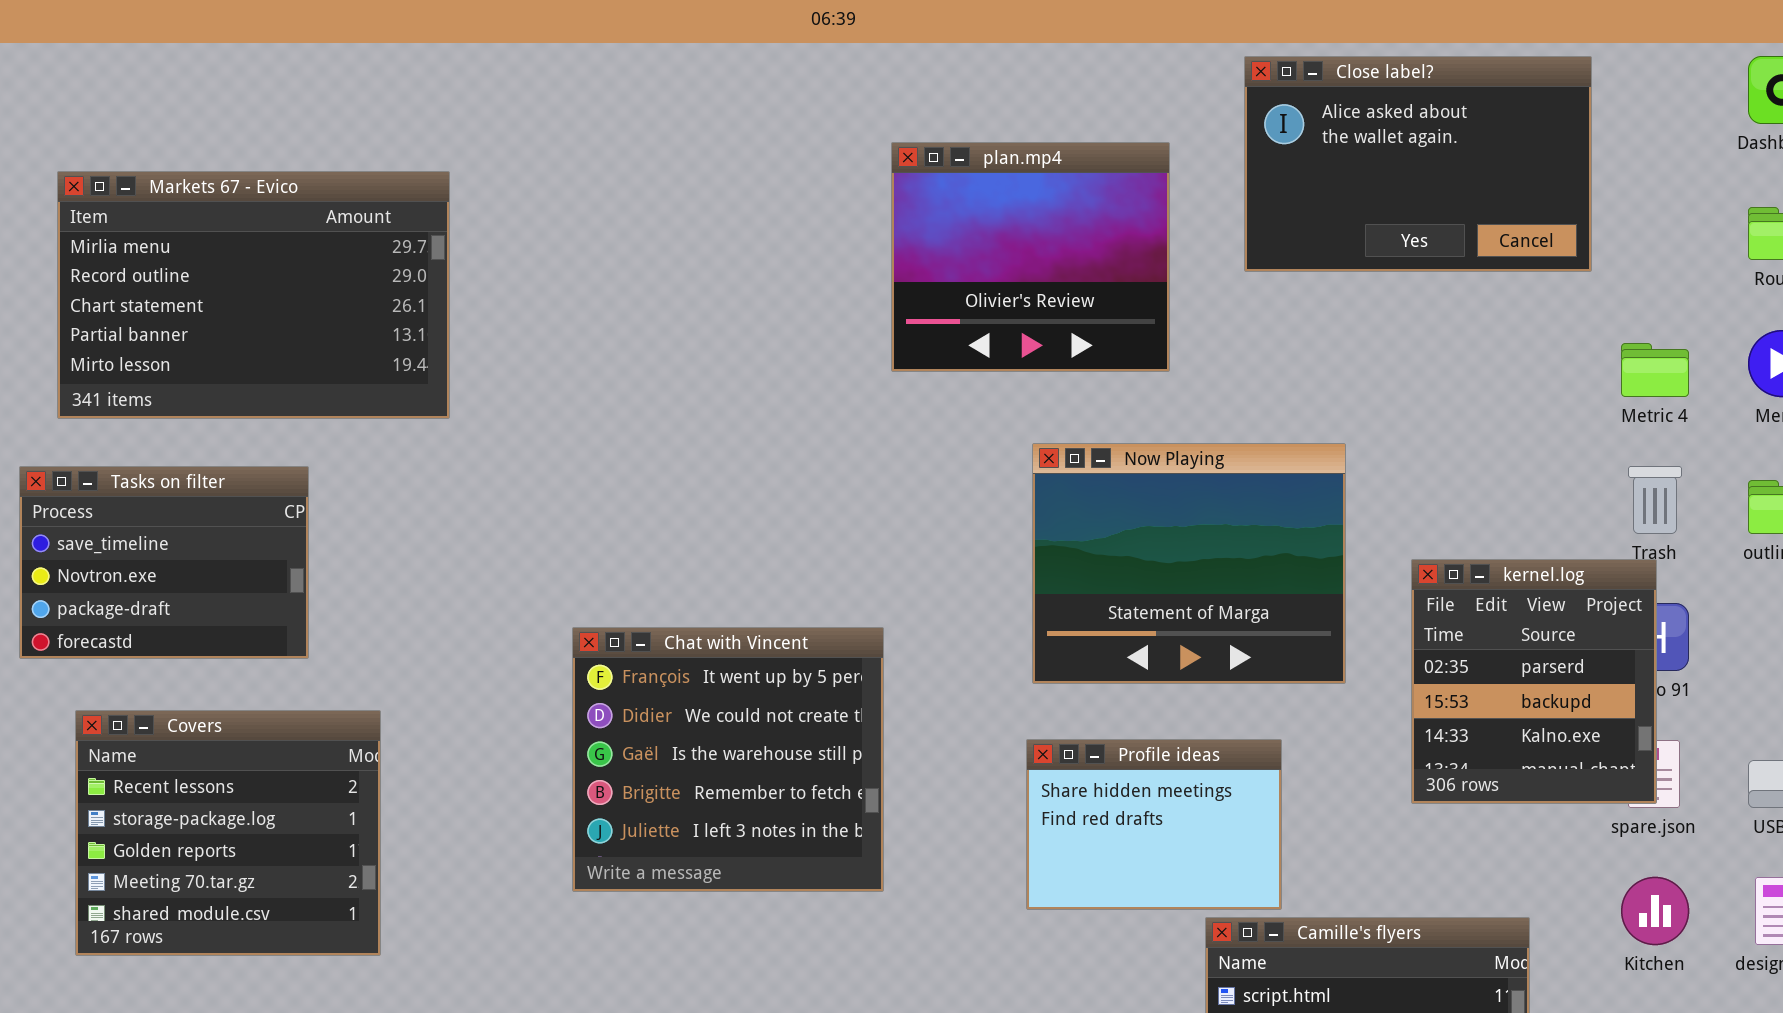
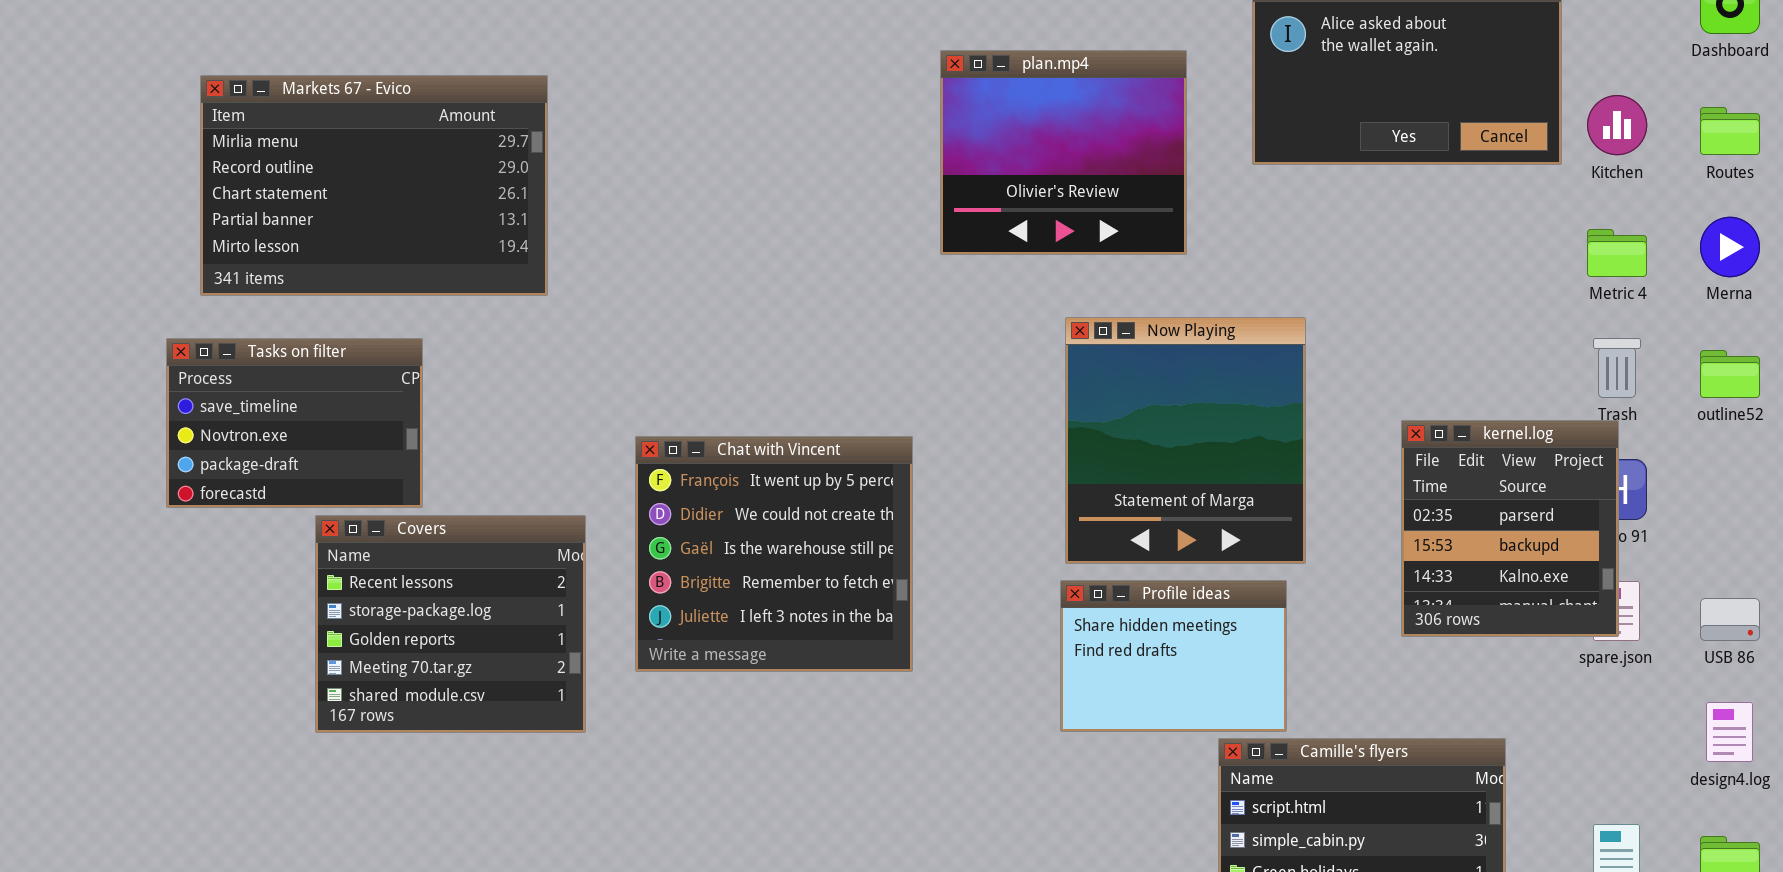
Now Playing: [1032,443,1346,684] -> [1065,317,1306,564], resized
Chat with Vincent: [572,627,884,892] -> [635,436,913,672], moved
Covers: [75,710,381,956] -> [315,515,586,733], moved
Kitchen: [1621,877,1689,945] -> [1587,95,1647,155], moved

